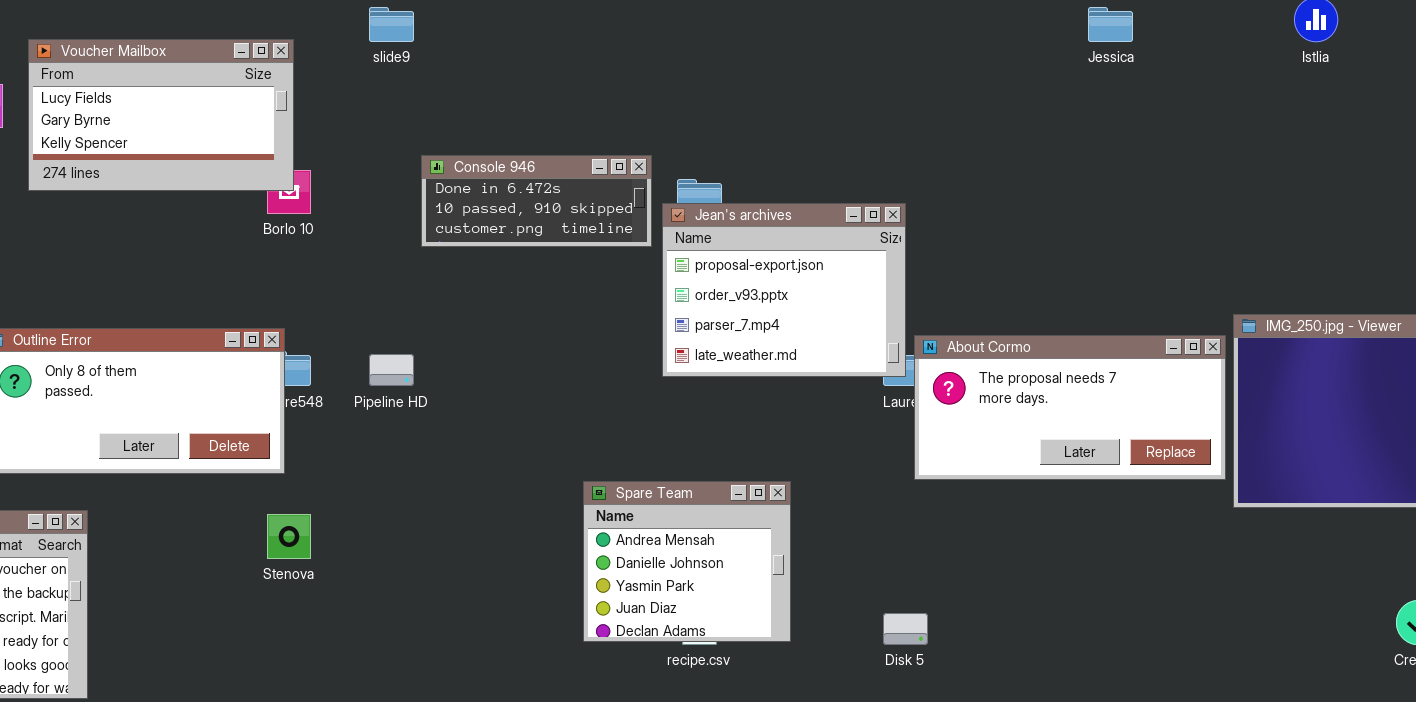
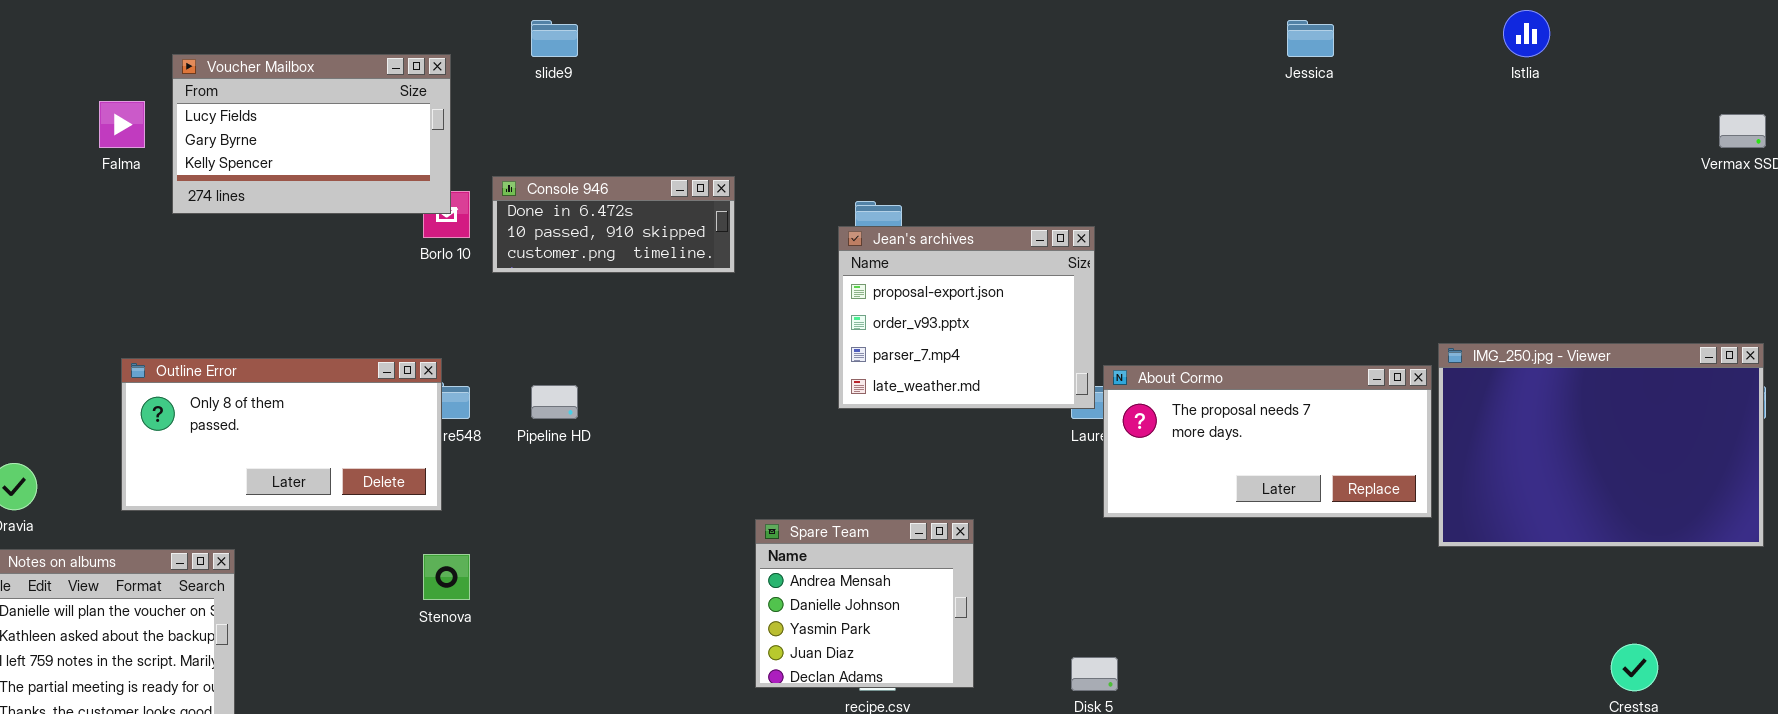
Console 946: [421,155,652,247] -> [492,176,735,273], moved

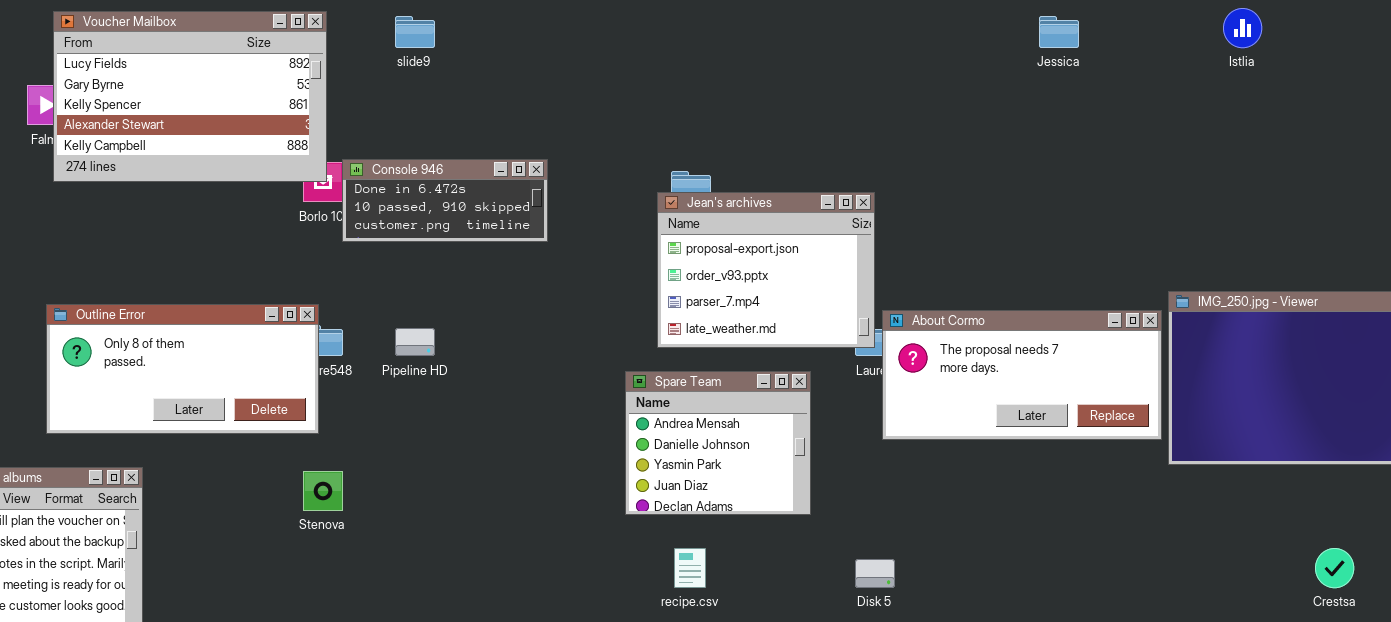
Voucher Mailbox: [172,54,451,214] -> [53,11,327,182], resized
Console 946: [492,176,735,273] -> [342,159,548,242], moved
Spare Team: [755,519,974,688] -> [625,371,811,515], moved

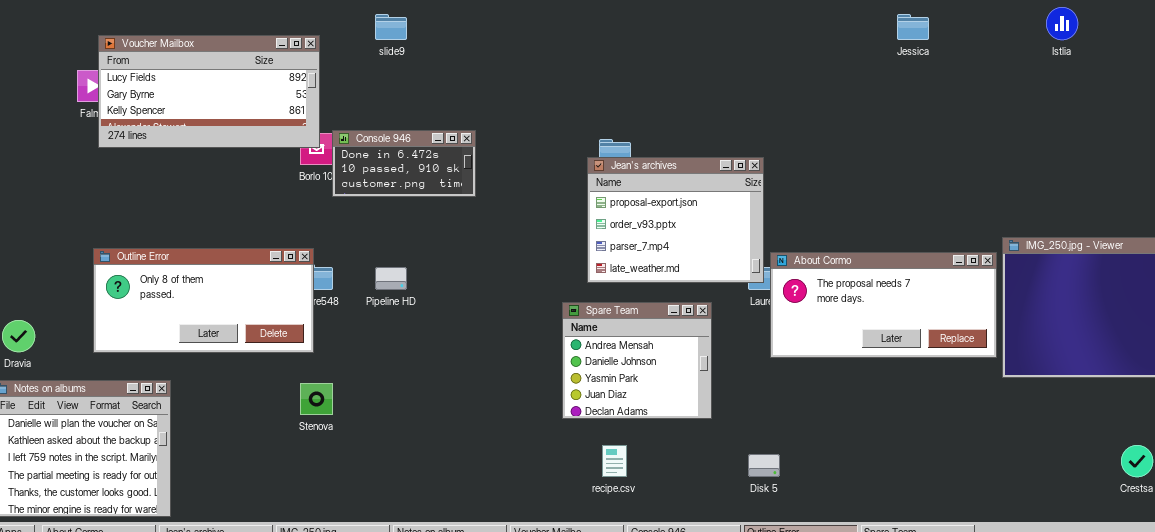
Voucher Mailbox: [53,11,327,182] -> [98,35,320,148], resized
Console 946: [342,159,548,242] -> [332,130,476,197], resized

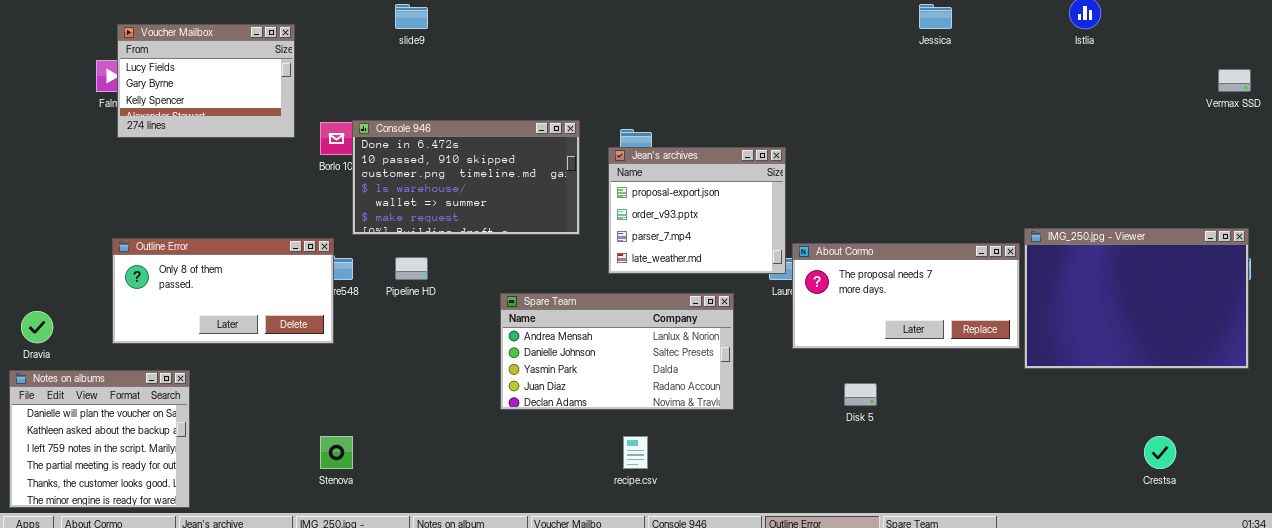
Voucher Mailbox: [98,35,320,148] -> [117,24,295,138], resized
Console 946: [332,130,476,197] -> [352,120,580,235], resized
Spare Team: [562,302,712,419] -> [500,293,734,410], resized
Stenova: [300,383,333,415] -> [320,436,353,469], moved
Disk 5: [748,454,780,477] -> [844,383,877,406], moved

